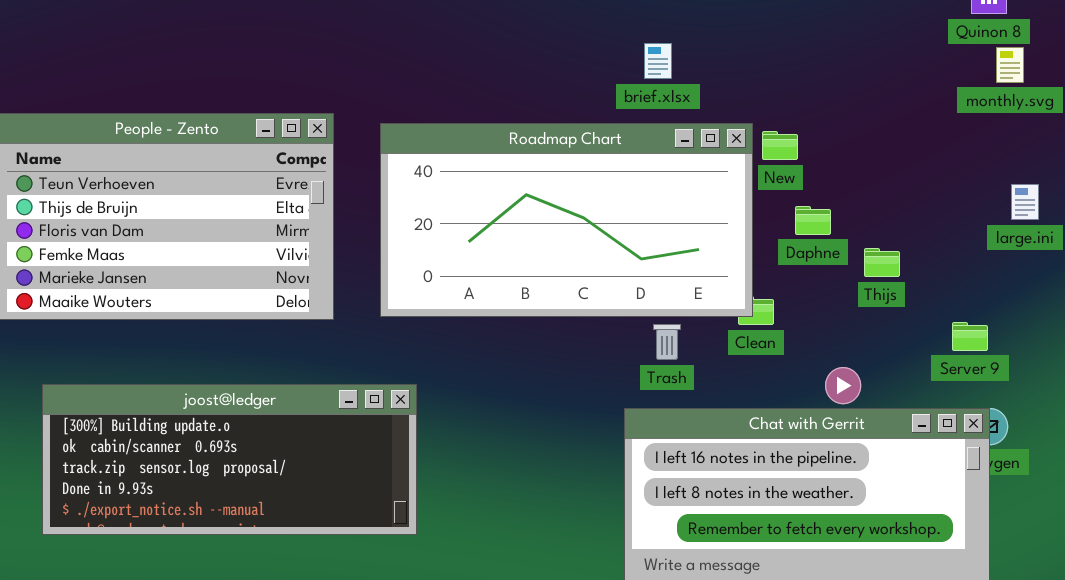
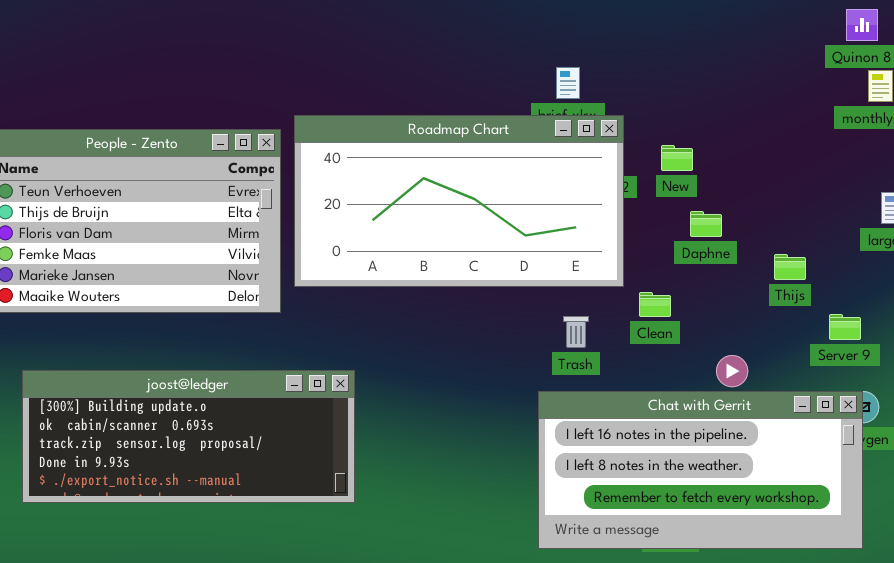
Roadmap Chart: [380,123,753,317] -> [294,115,624,287], moved
Thijs: [864,248,900,277] -> [774,254,806,280], moved

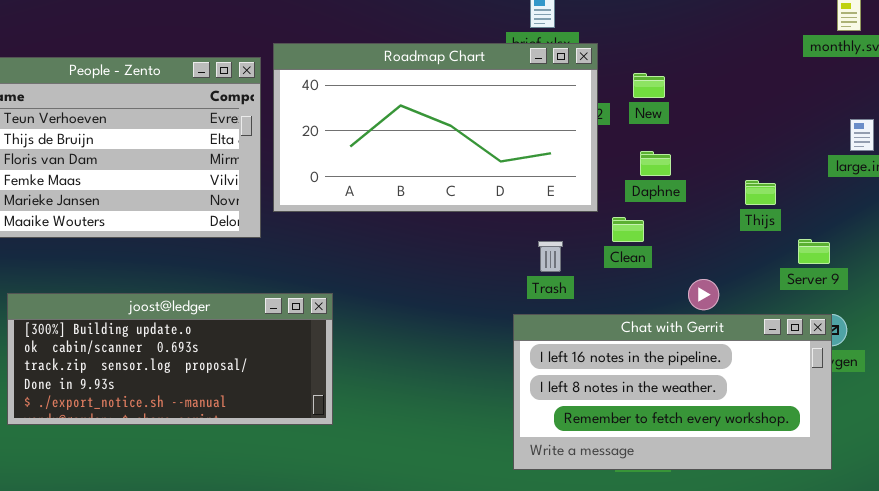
Daphne: [690,211,722,237] -> [640,151,671,176], moved

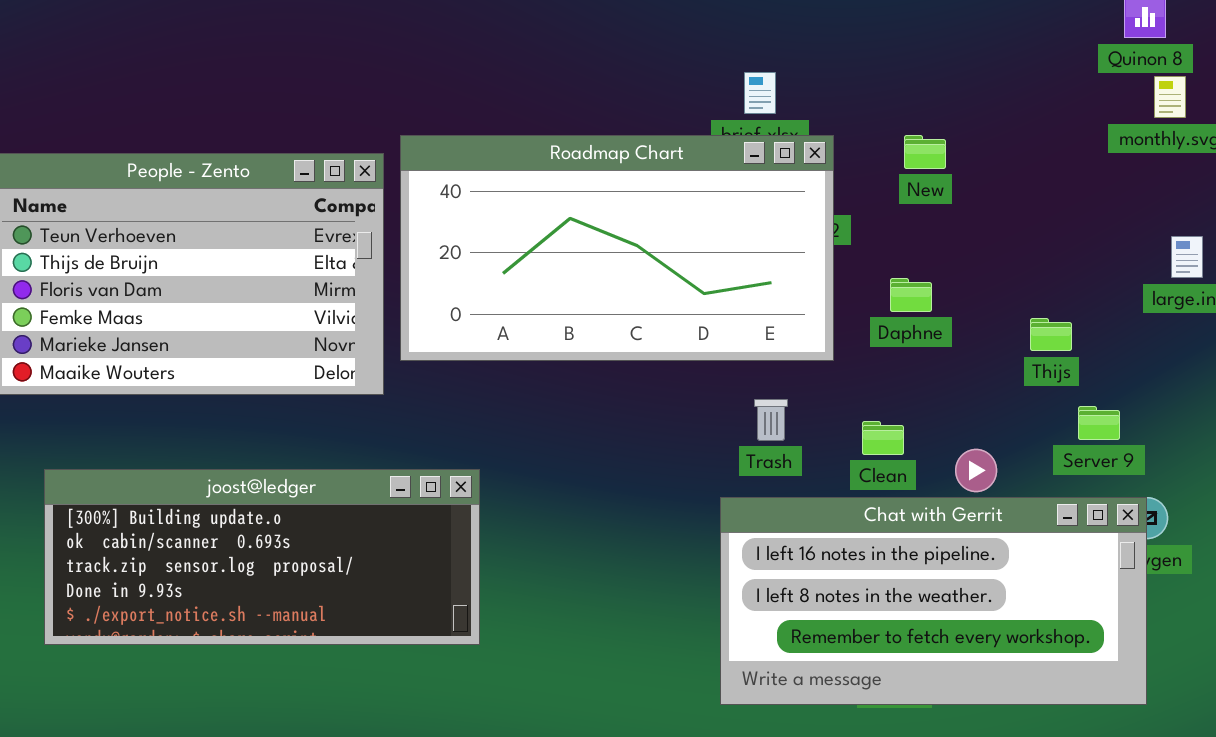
New: [633,73,665,98] -> [904,135,946,169], moved
Clean: [612,217,644,242] -> [862,421,904,455], moved
Server 9: [798,239,830,264] -> [1078,406,1120,440], moved

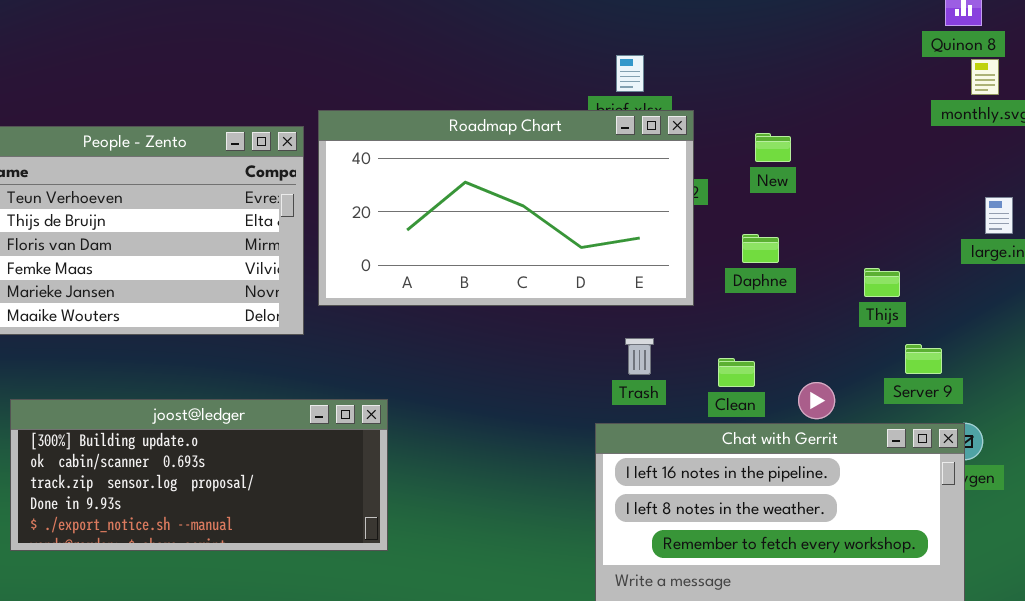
New: [904,135,946,169] -> [755,133,791,162], moved

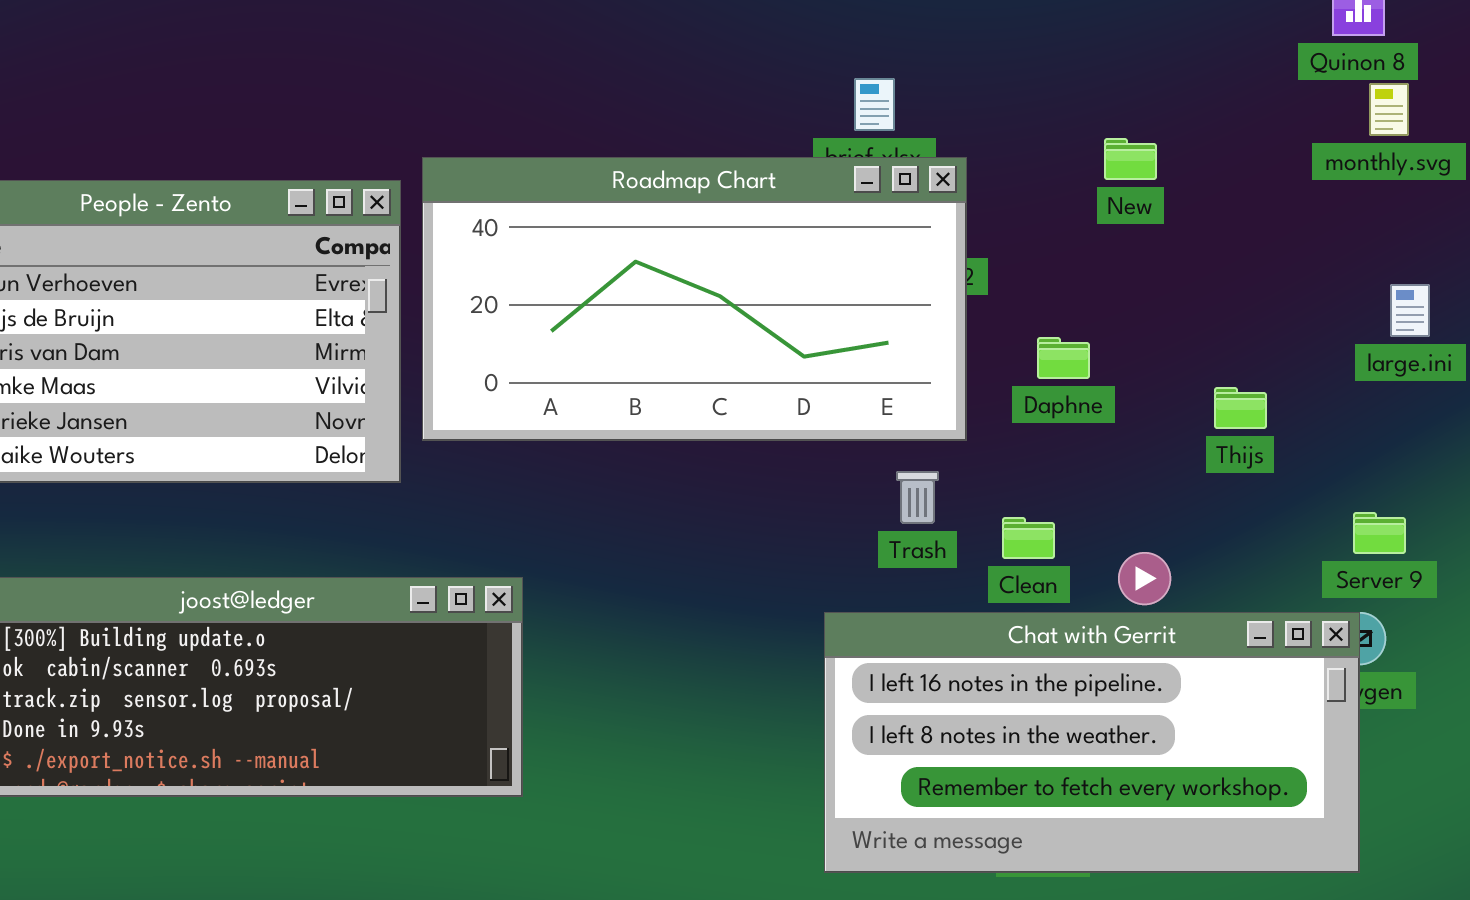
New: [755,133,791,162] -> [1104,138,1157,180], moved
Trash: [625,338,654,375] -> [896,471,939,524], moved
Server 9: [905,344,942,374] -> [1353,512,1406,554], moved

